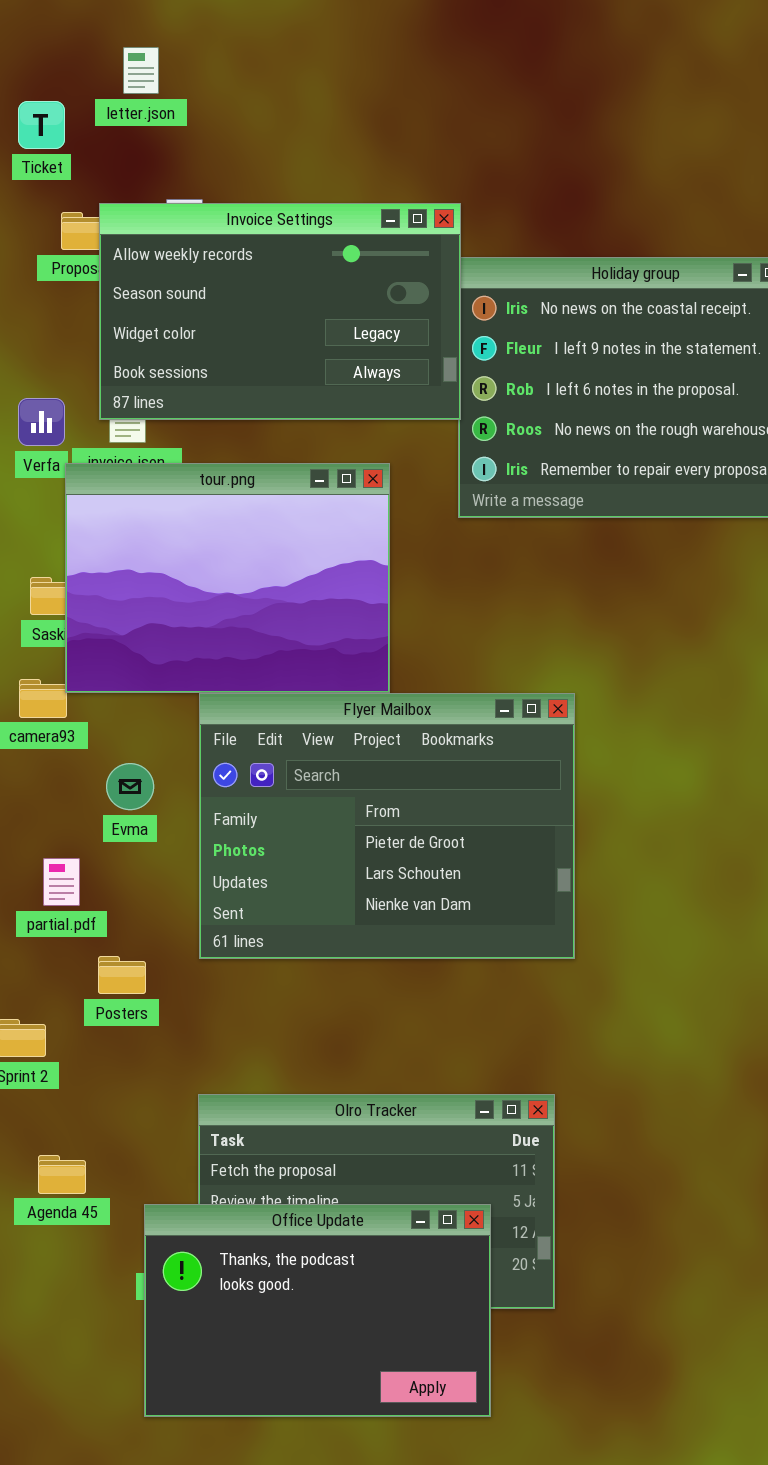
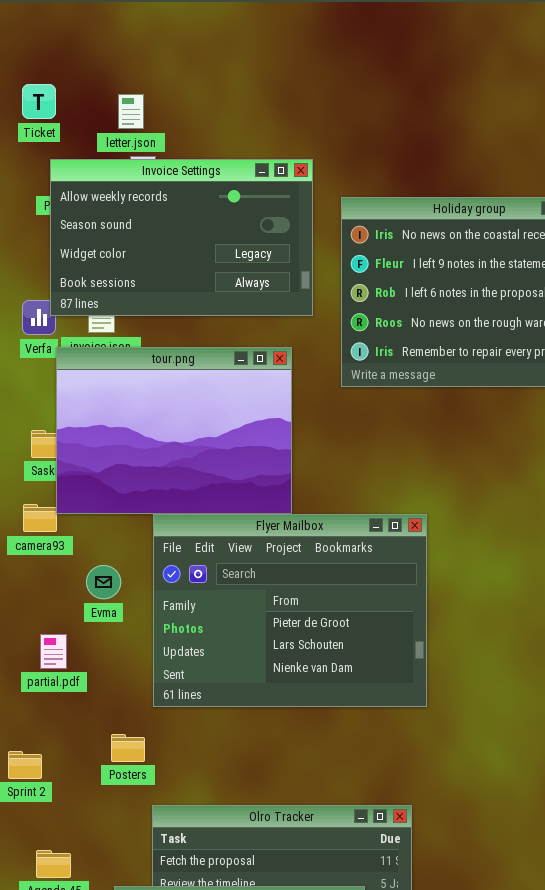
letter.json: [123,47,159,94] -> [118,94,144,129], moved
Invoice Settings: [99,203,461,420] -> [50,159,313,316], moved
Posters: [98,956,146,994] -> [111,734,145,762], moved

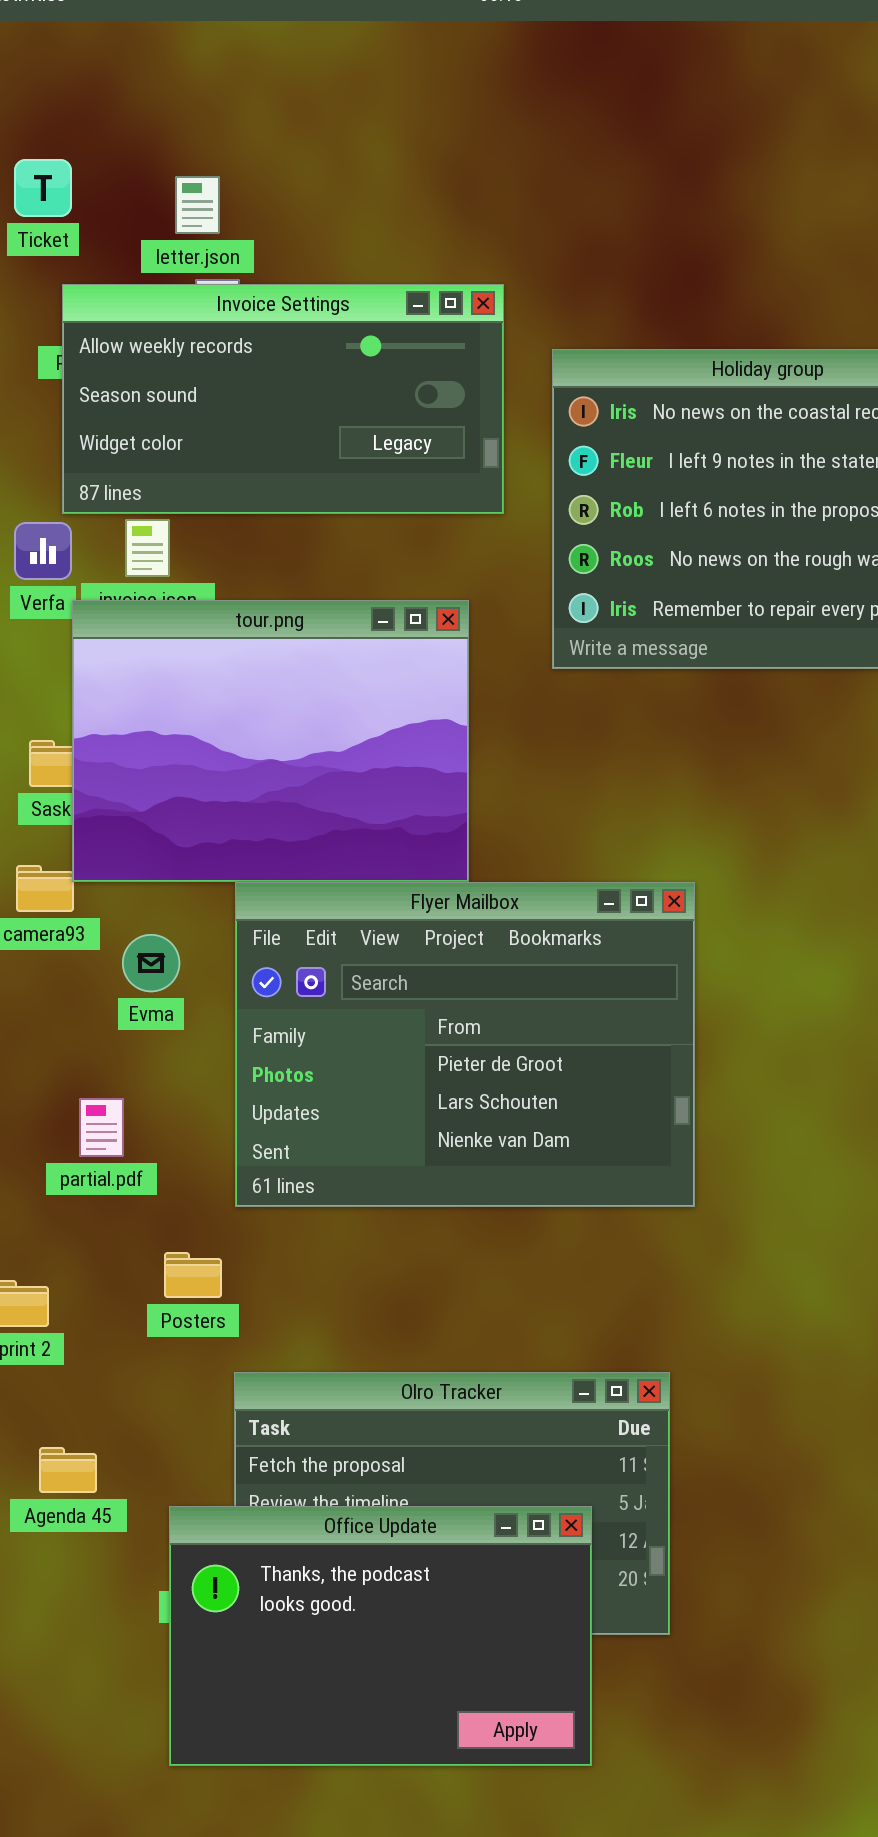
Invoice Settings: [50,159,313,316] -> [62,284,504,514], resized
Evma: [86,565,121,599] -> [122,934,180,992], moved
partial.pdf: [40,634,67,669] -> [79,1098,124,1157], moved

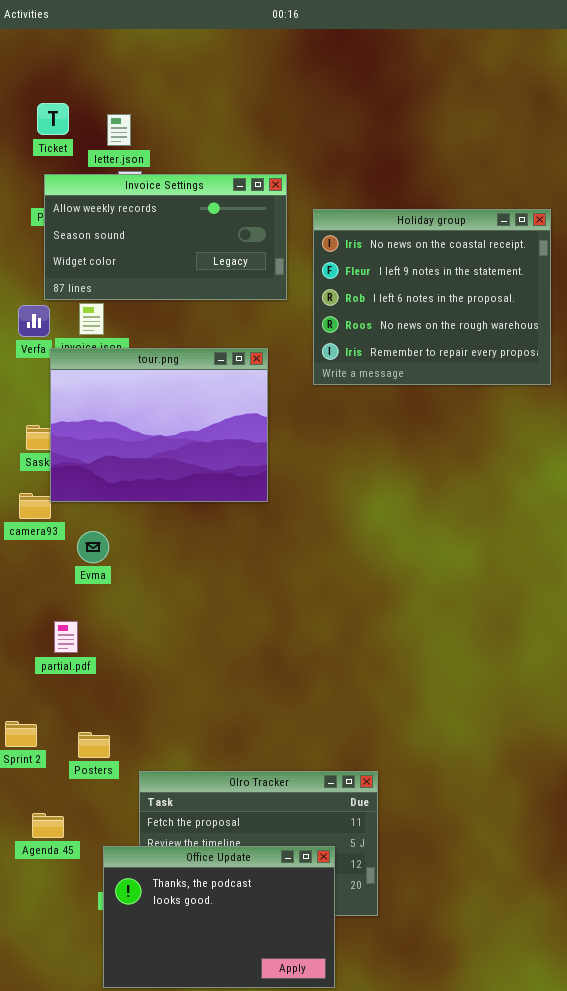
Ticket: [14,159,72,217] -> [37,103,69,135], moved
Flyer Mailbox: [235,882,695,1207] -> none, closed
Posters: [164,1252,222,1298] -> [78,732,110,758], moved

